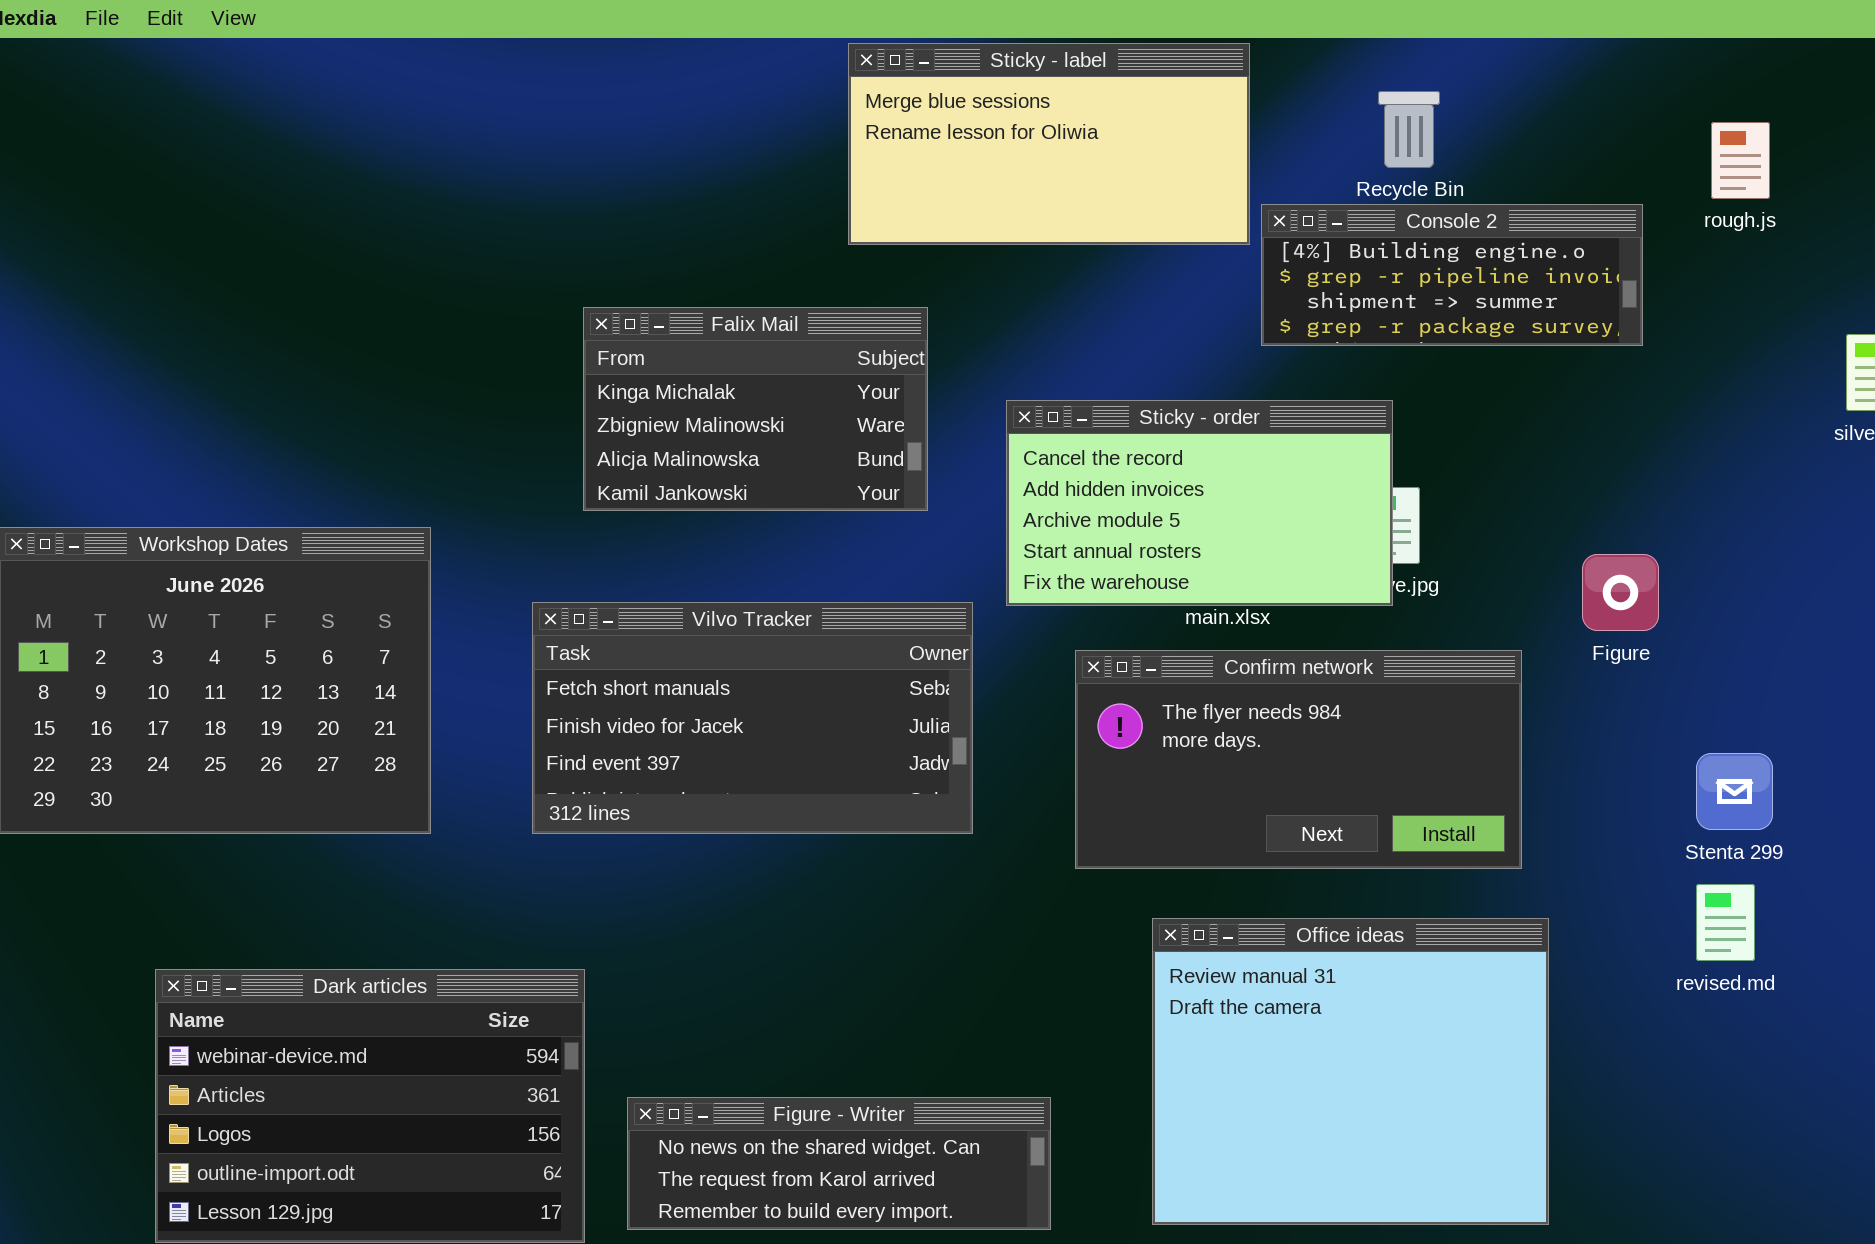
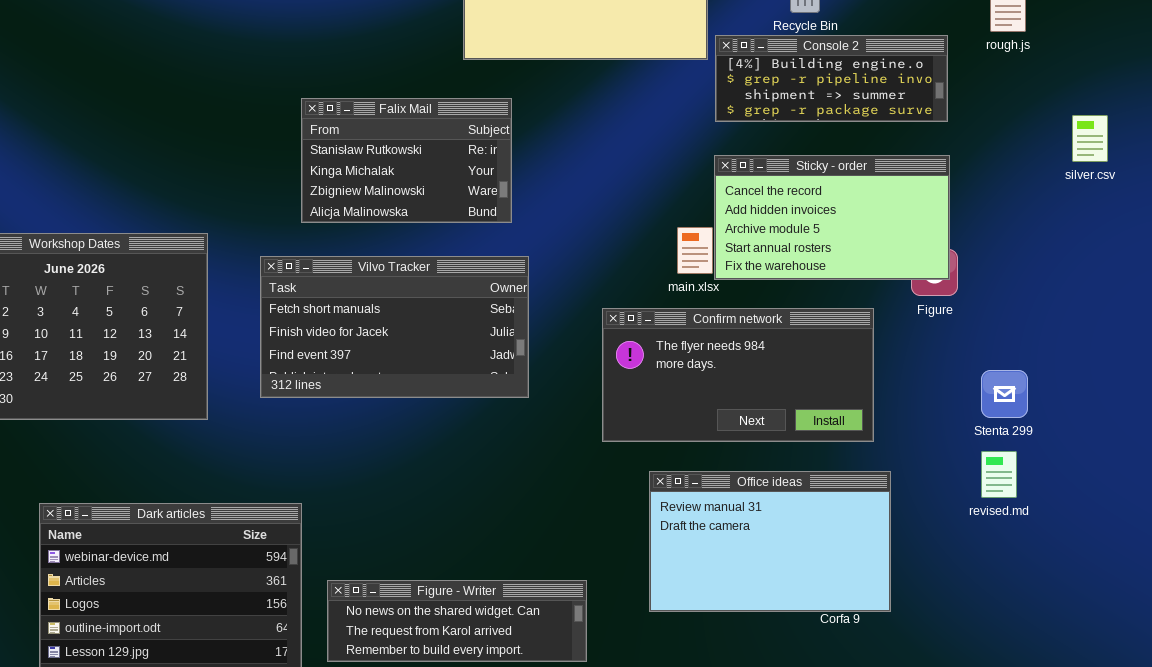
Falix Mail: [583,307,928,511] -> [301,98,512,223], scrolled up 1 row
Sticky - order: [1006,400,1393,606] -> [714,155,950,280], moved
Vilvo Tracker: [532,602,973,834] -> [260,256,529,398], moved
Office ideas: [1152,918,1549,1225] -> [649,471,891,612], resized

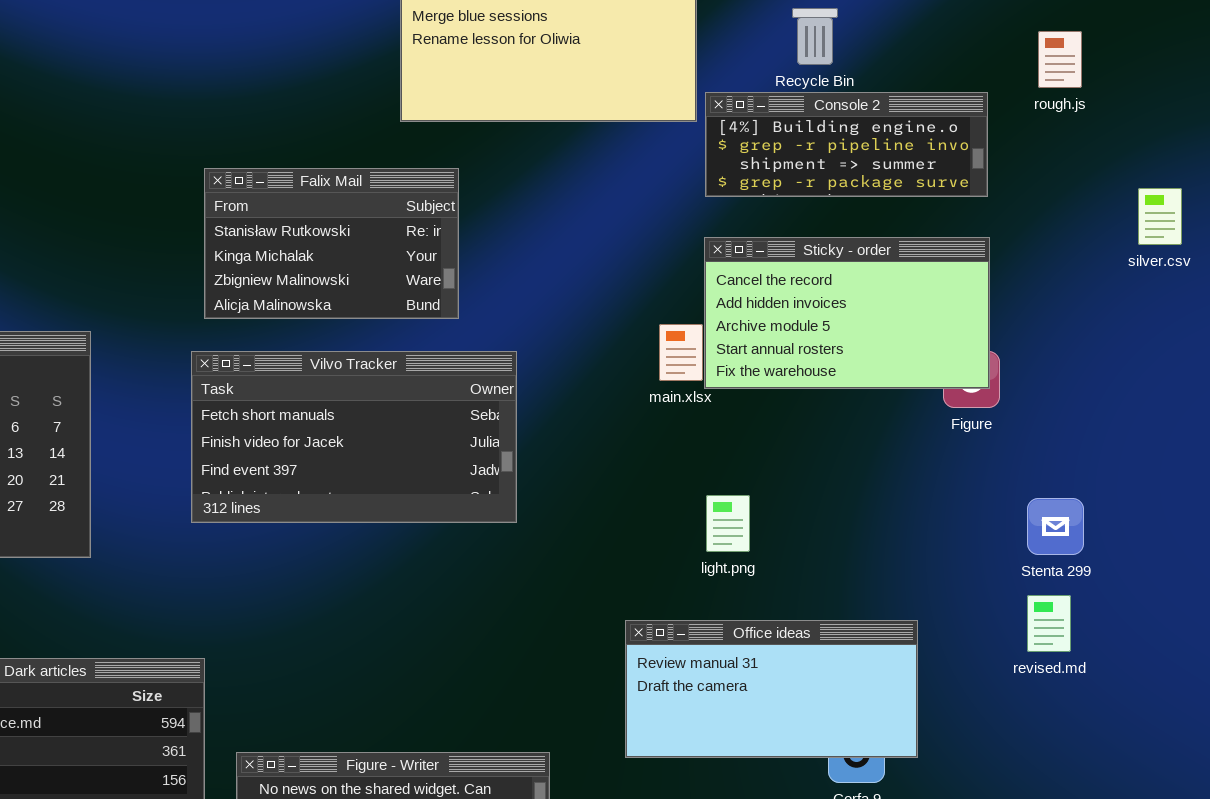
Vilvo Tracker: [260,256,529,398] -> [191,351,517,523], moved
Confirm network: [602,308,874,442] -> none, closed
Office ideas: [649,471,891,612] -> [625,620,918,758], resized

